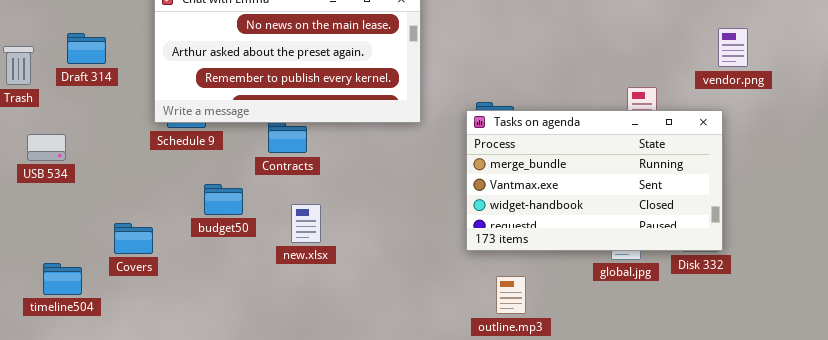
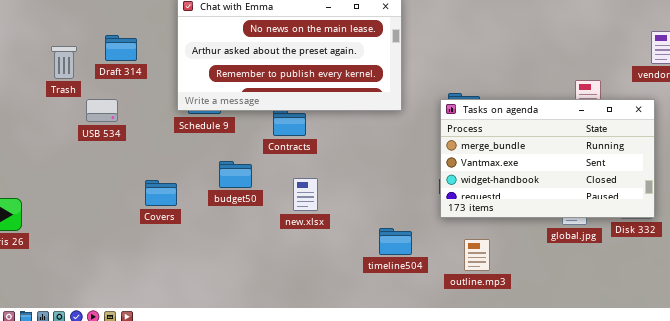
USB 534: [27,134,66,161] -> [86,99,118,122], moved
Covers: [114,223,153,254] -> [145,180,177,206], moved
timeline504: [43,263,82,295] -> [379,228,412,255], moved

